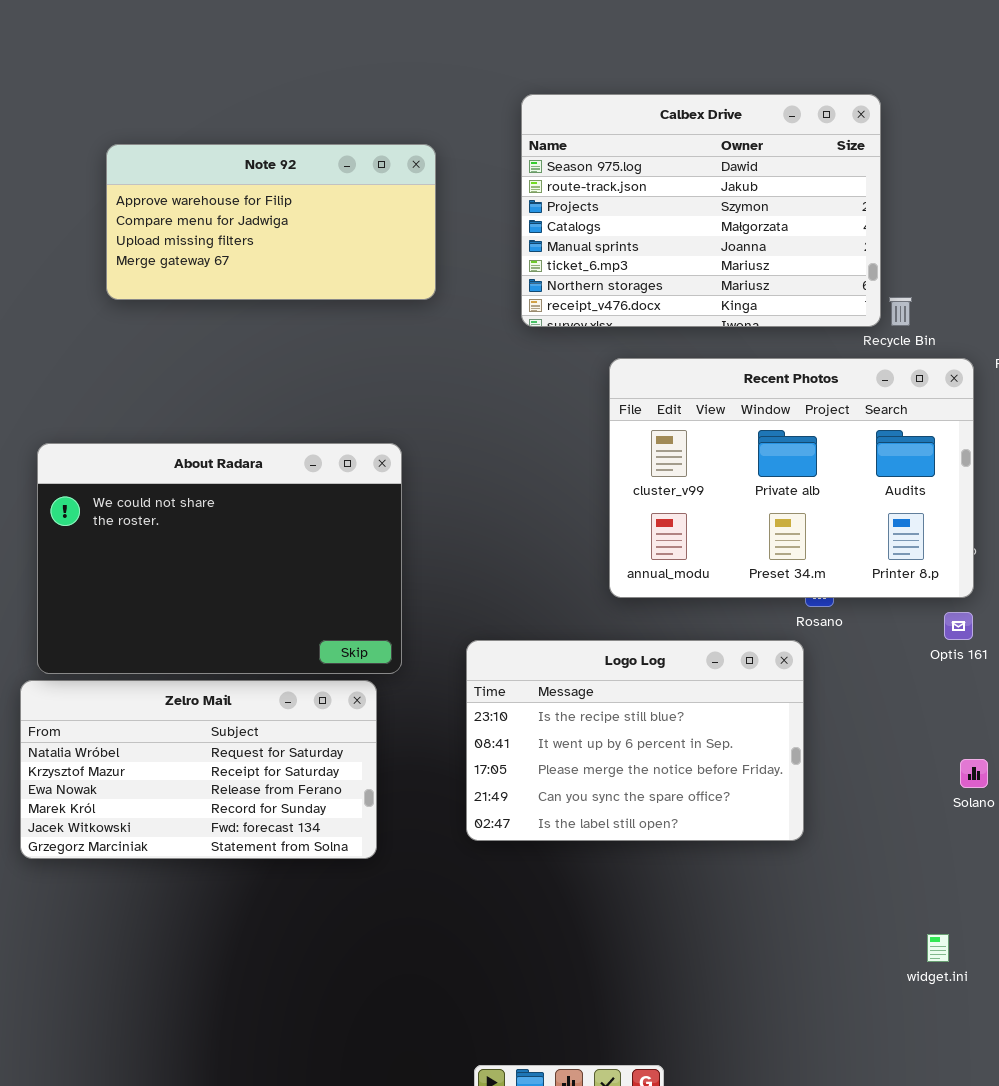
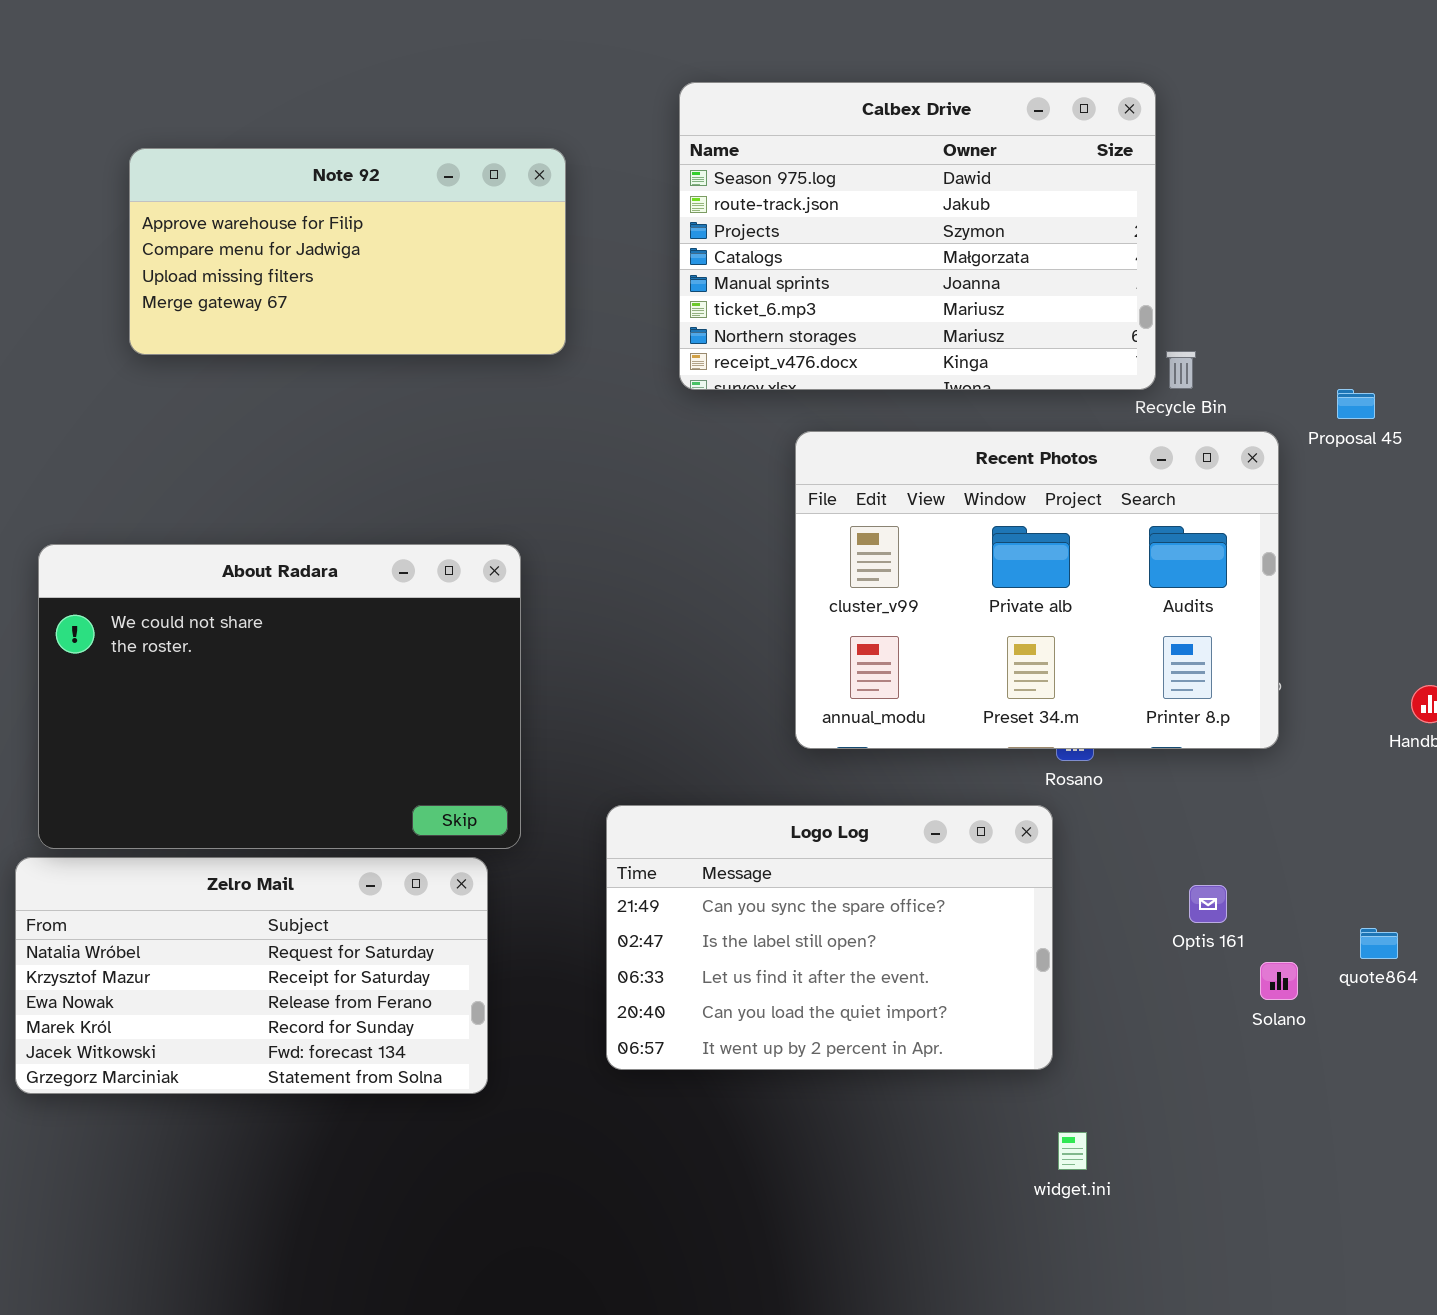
Optis 161: [944,612,973,640] -> [1189,885,1227,923], moved
Logo Log: [466,640,804,841] -> [606,805,1053,1070], scrolled down 3 rows
widget.ini: [927,934,949,962] -> [1058,1132,1087,1170], moved

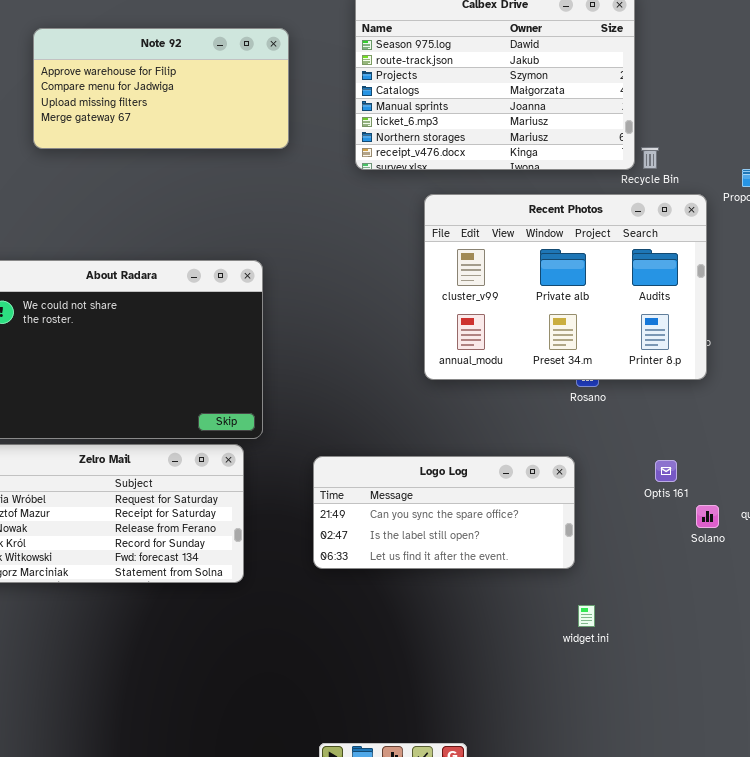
Logo Log: [606,805,1053,1070] -> [313,456,575,569], resized

